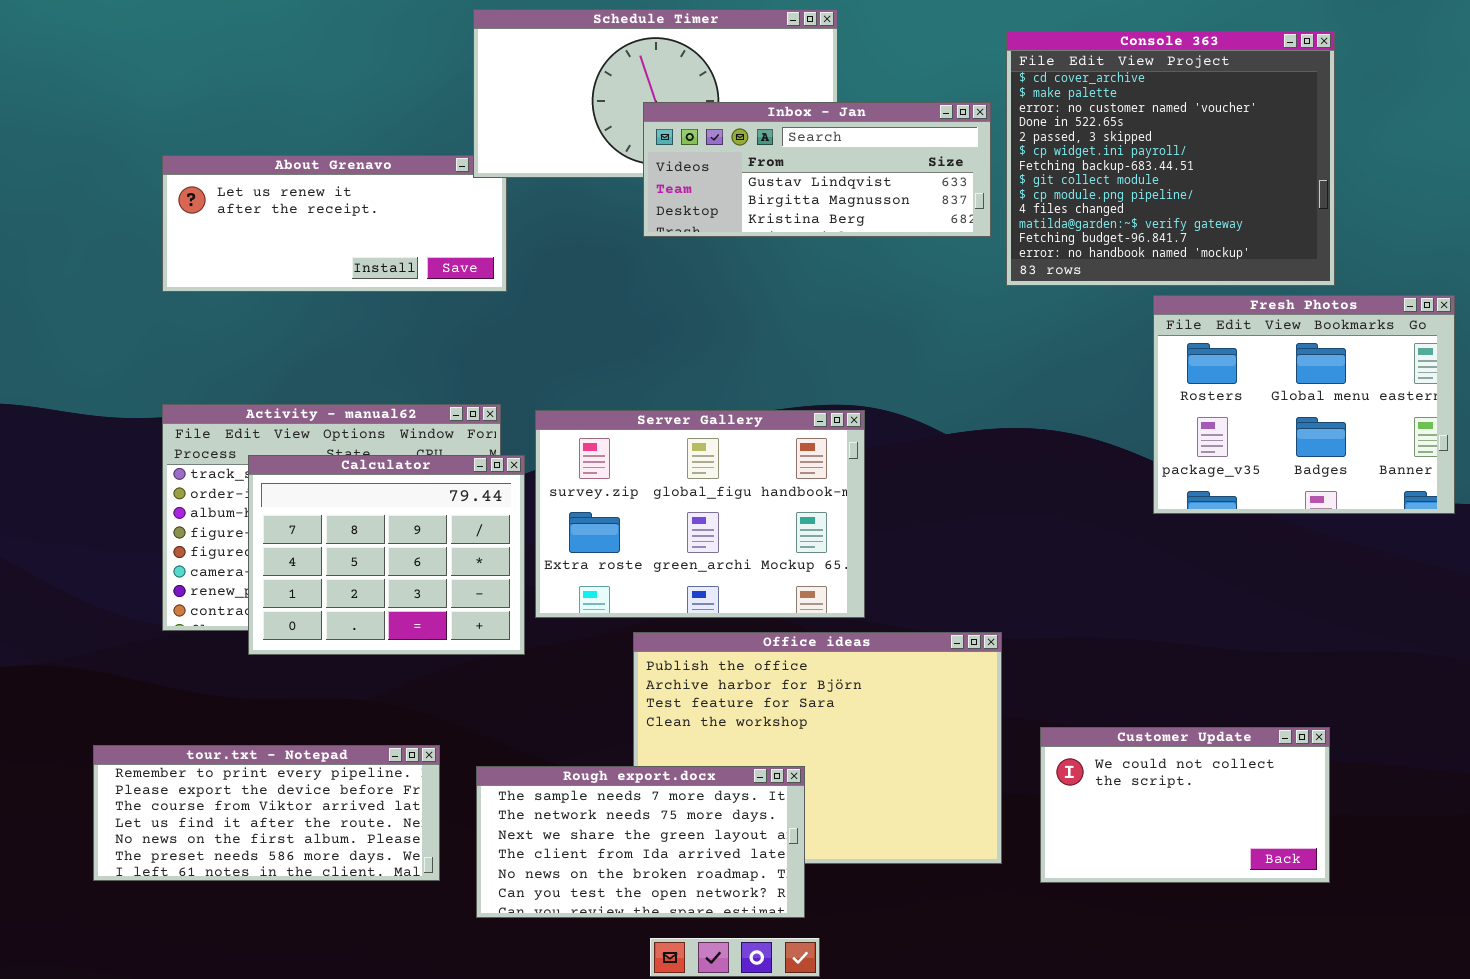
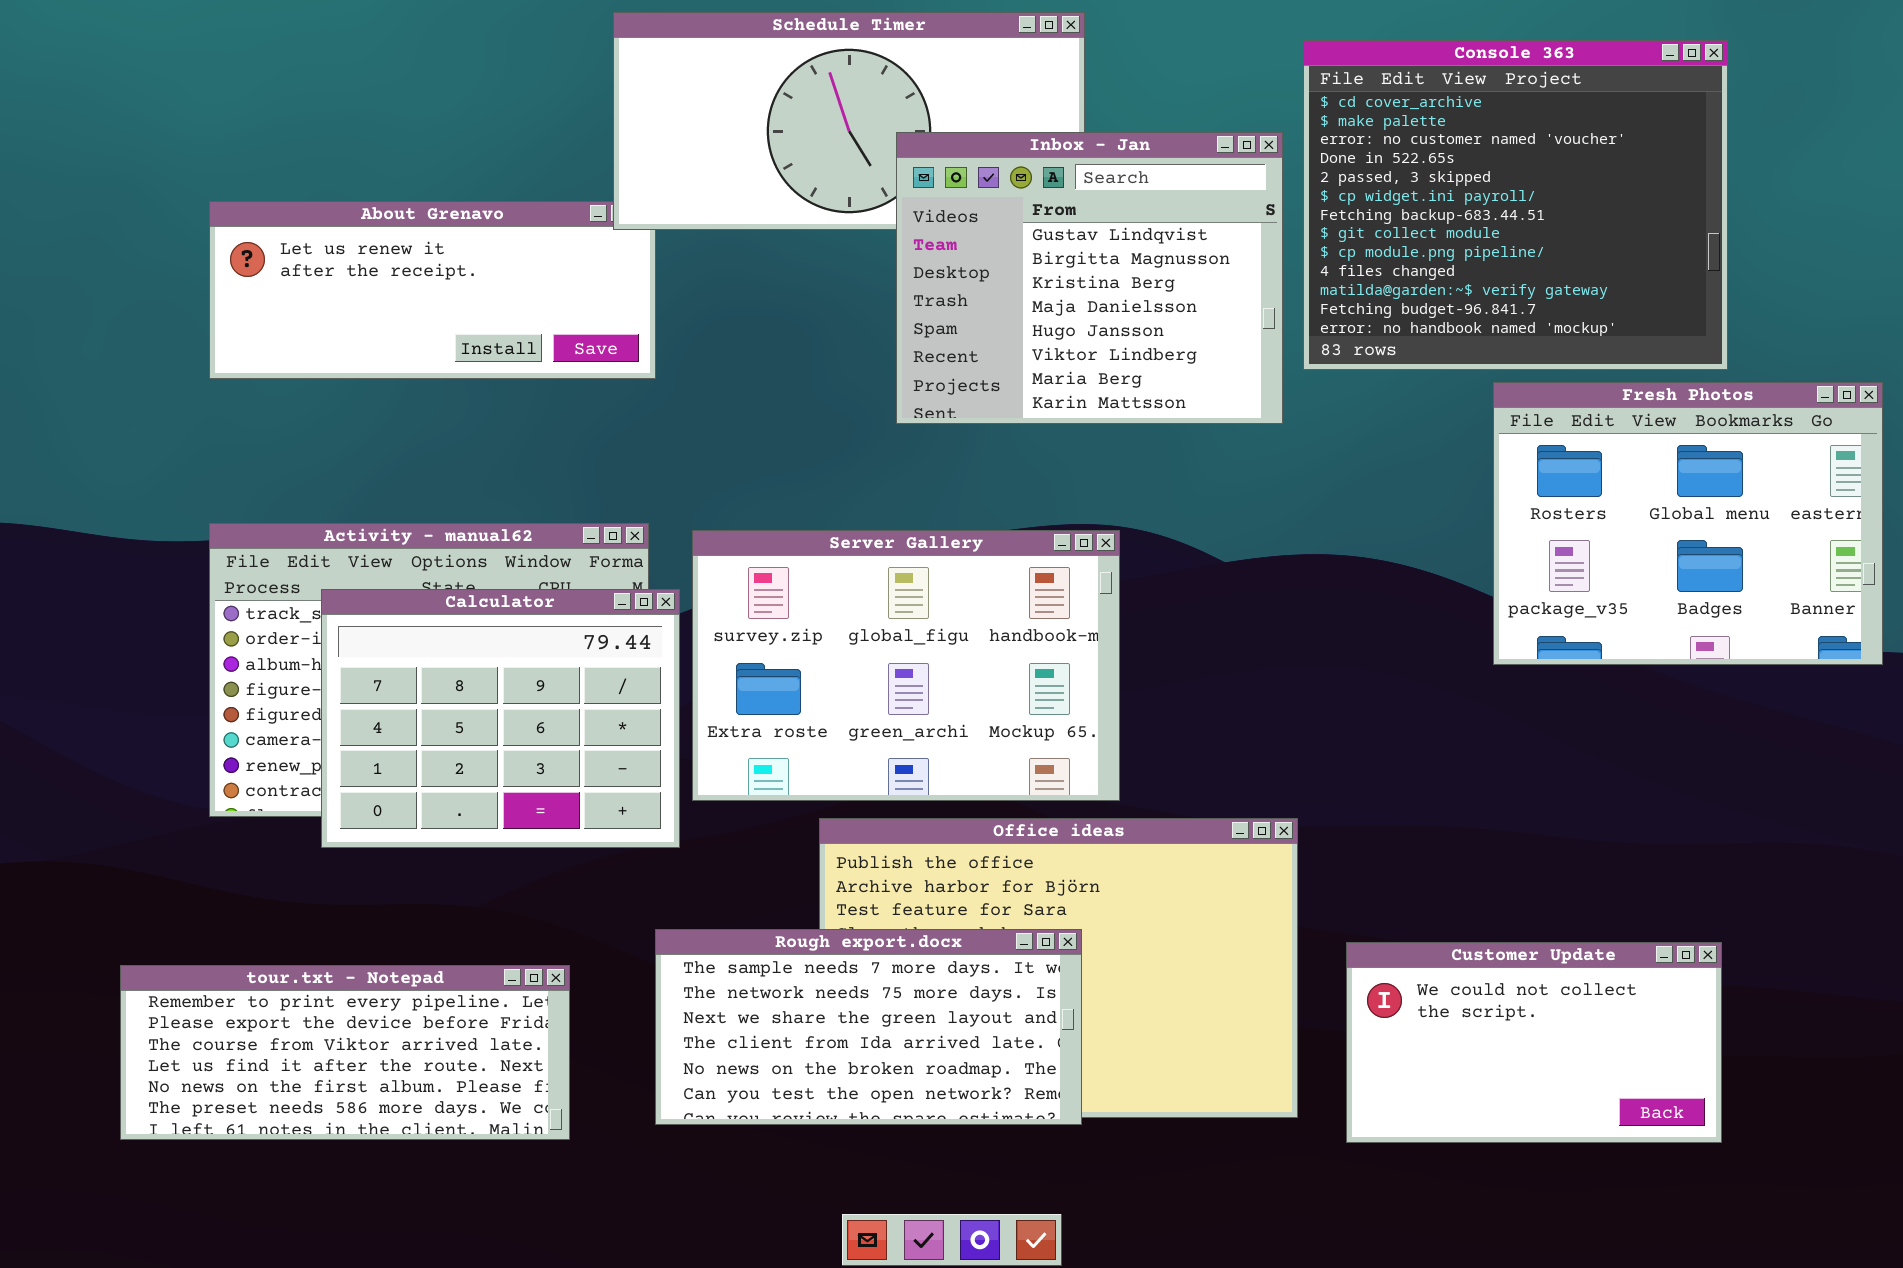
Inbox - Jan: [643,102,991,237] -> [896,132,1283,424], resized
Rough export.docx: [476,766,805,918] -> [655,929,1082,1125], moved

